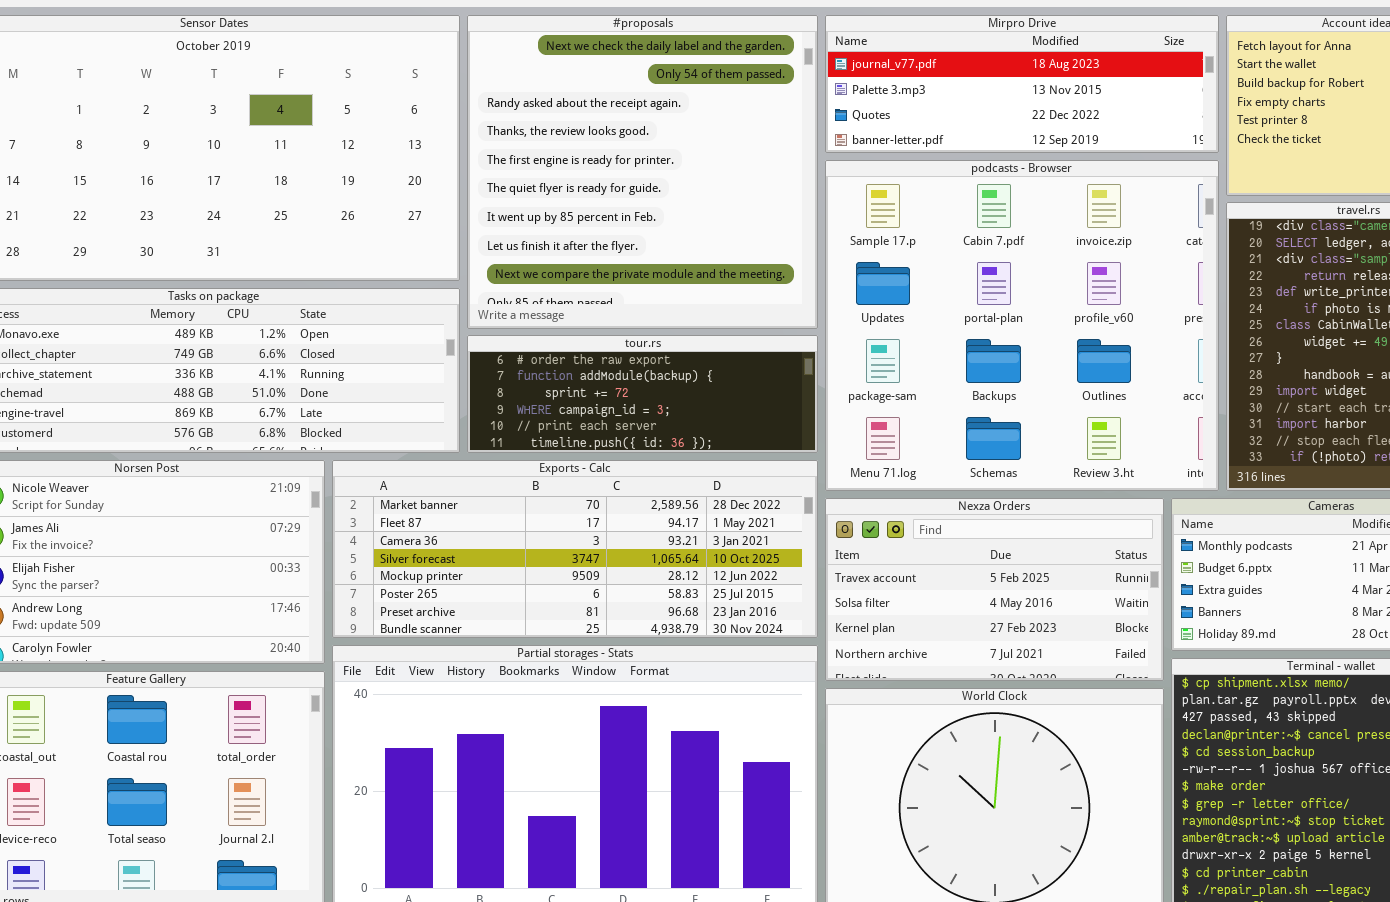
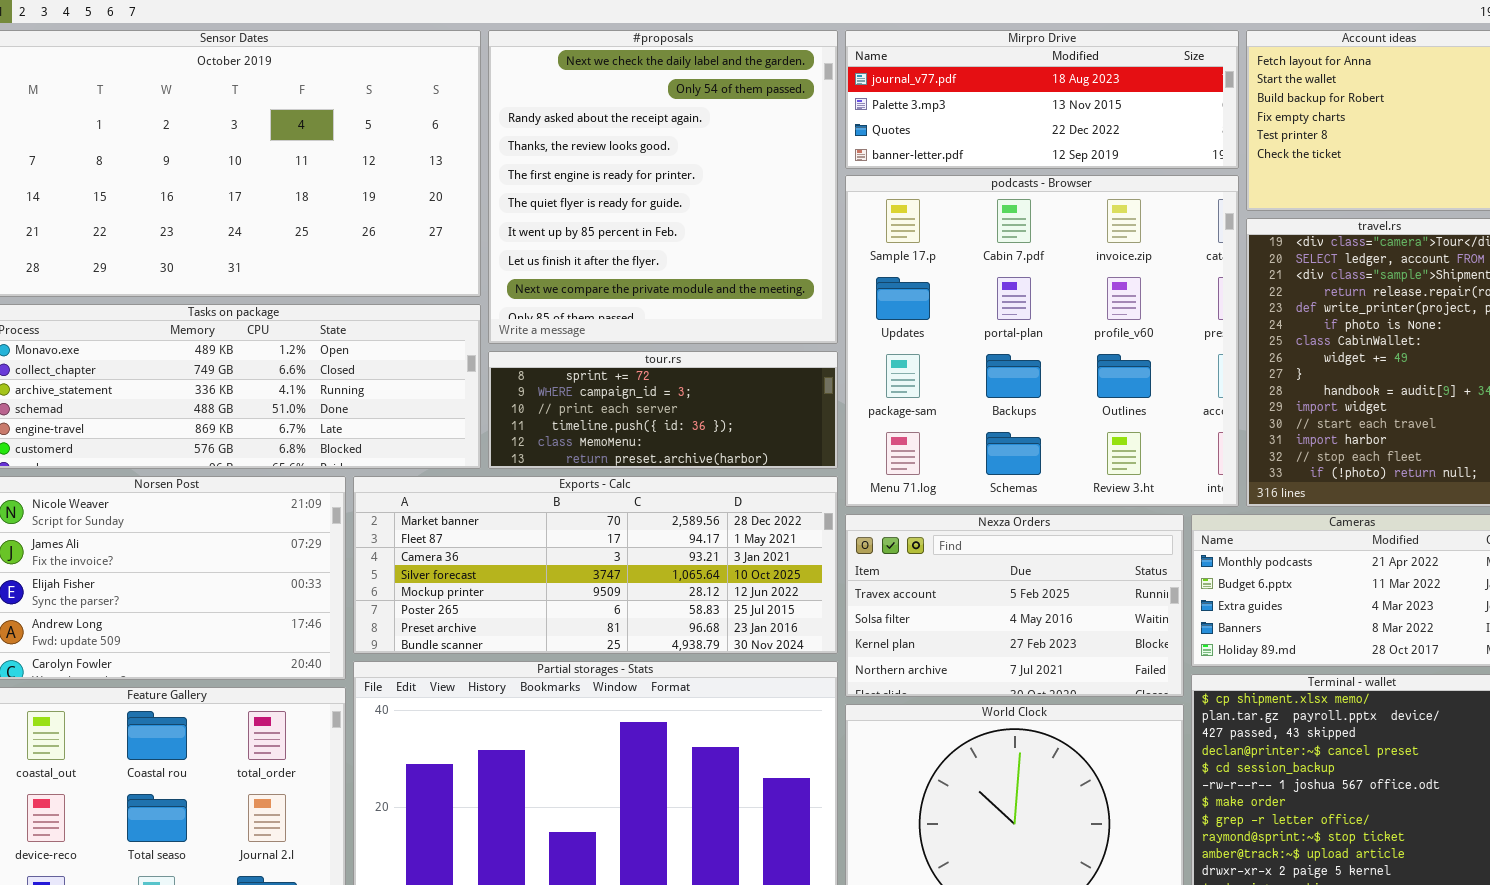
tour.rs: [467,335,818,453] -> [488,351,838,469], scrolled down 2 rows

